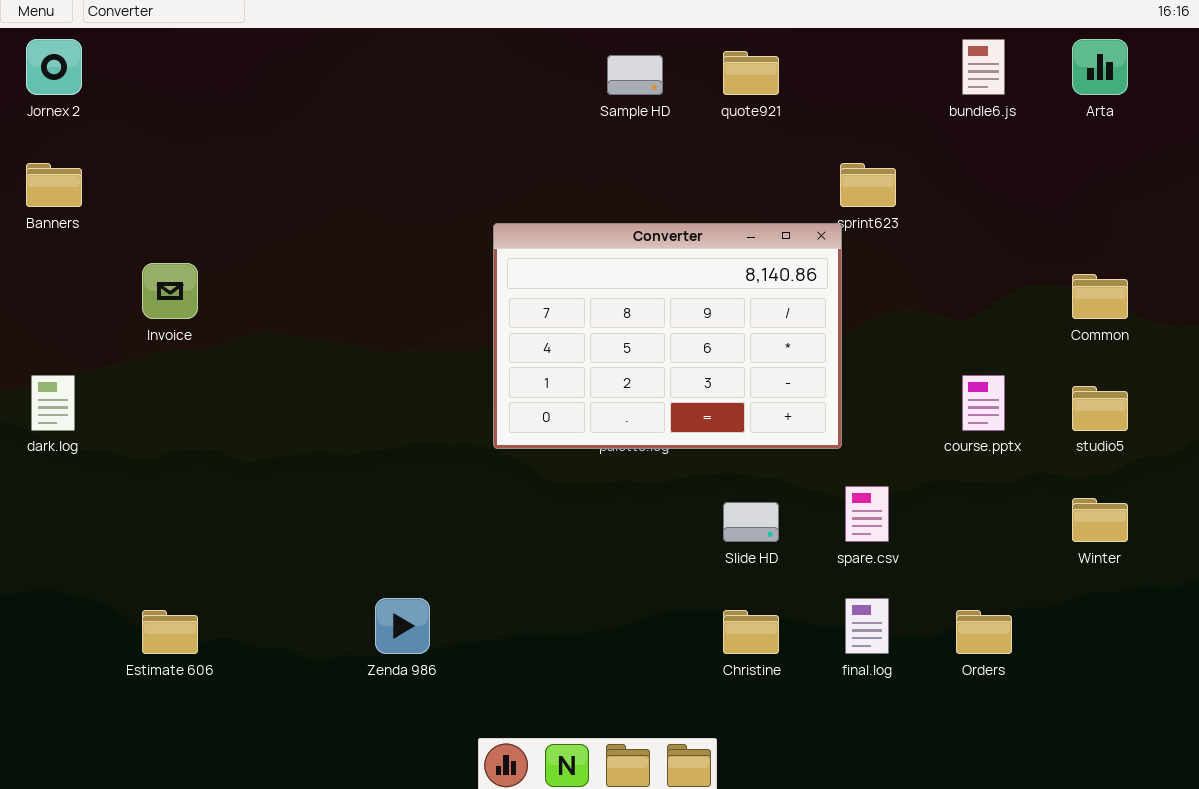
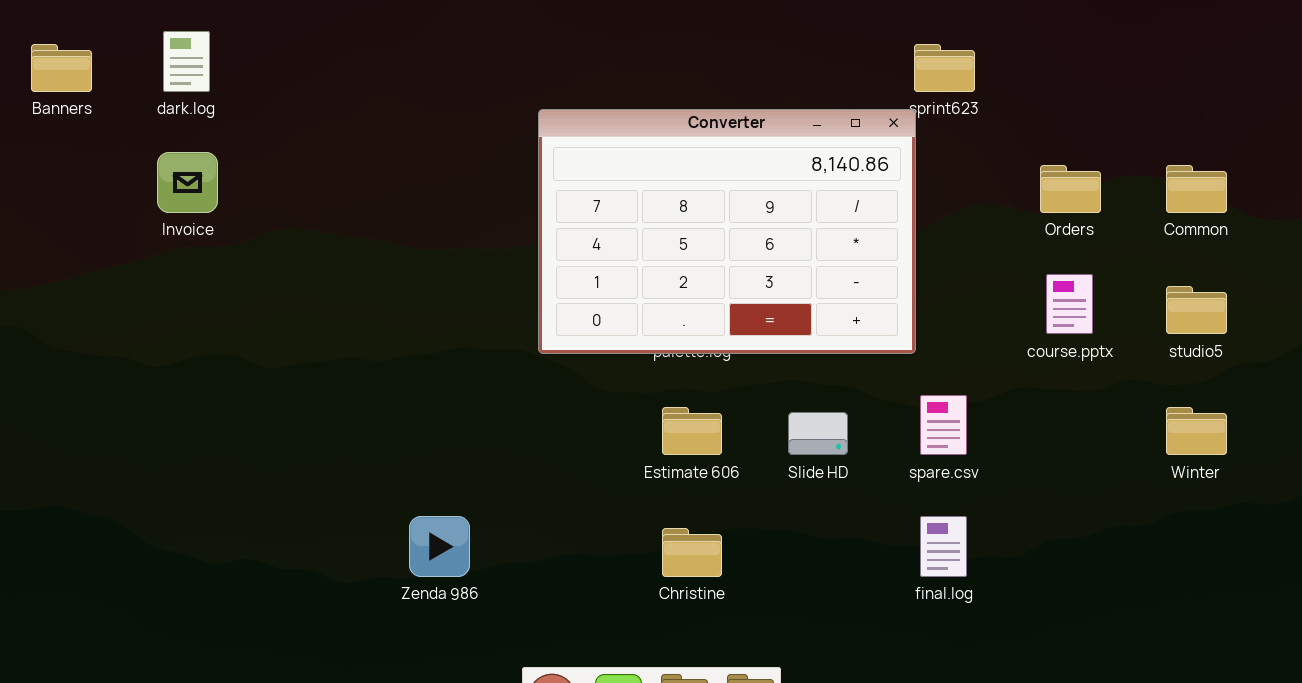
dark.log: [31,375,75,431] -> [163,31,210,92], moved
Estimate 606: [142,610,198,654] -> [662,407,722,455], moved
Christine: [723,610,779,654] -> [662,528,722,577], moved
Orders: [956,610,1012,654] -> [1040,165,1101,213], moved

